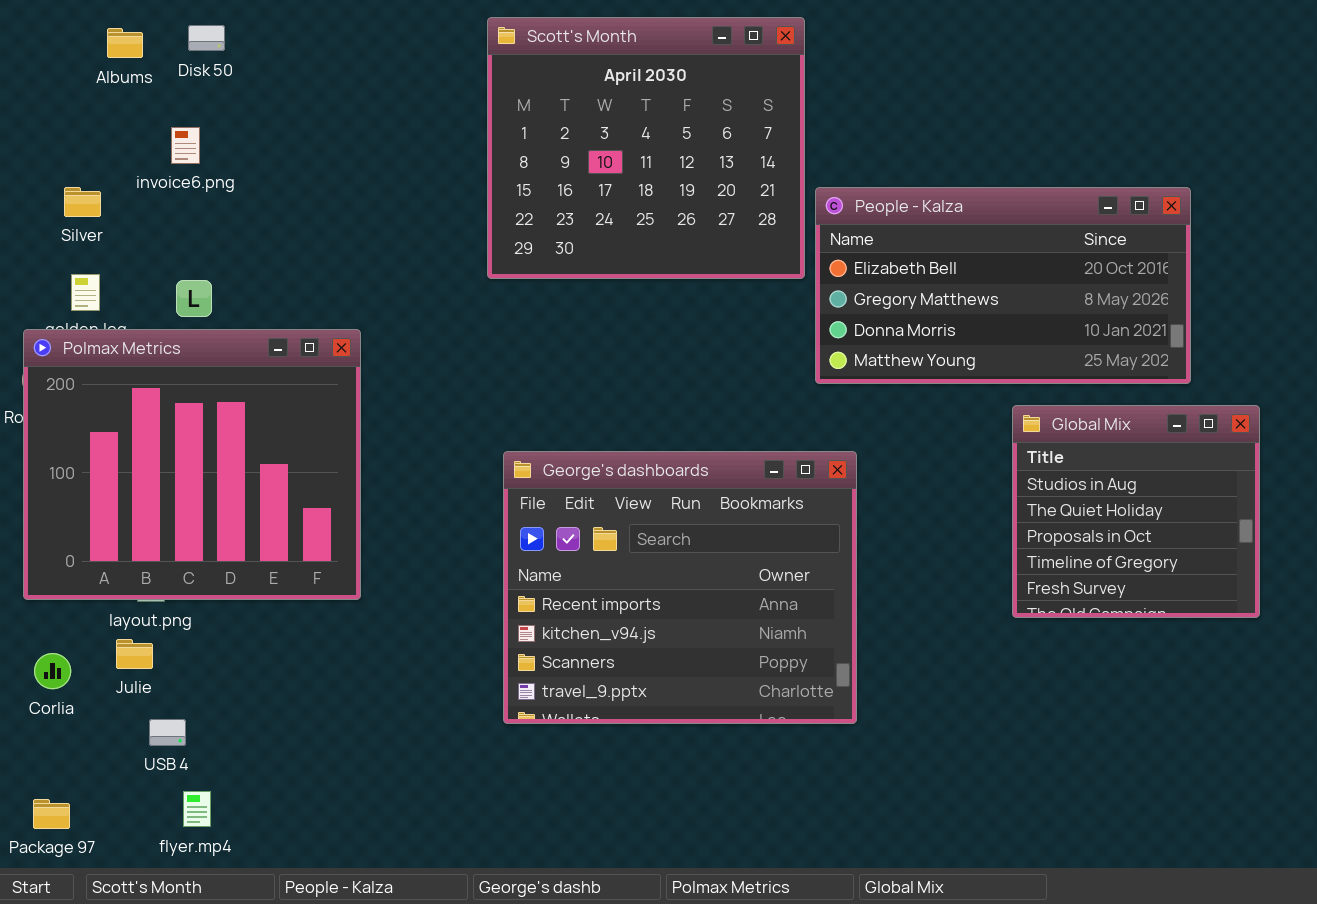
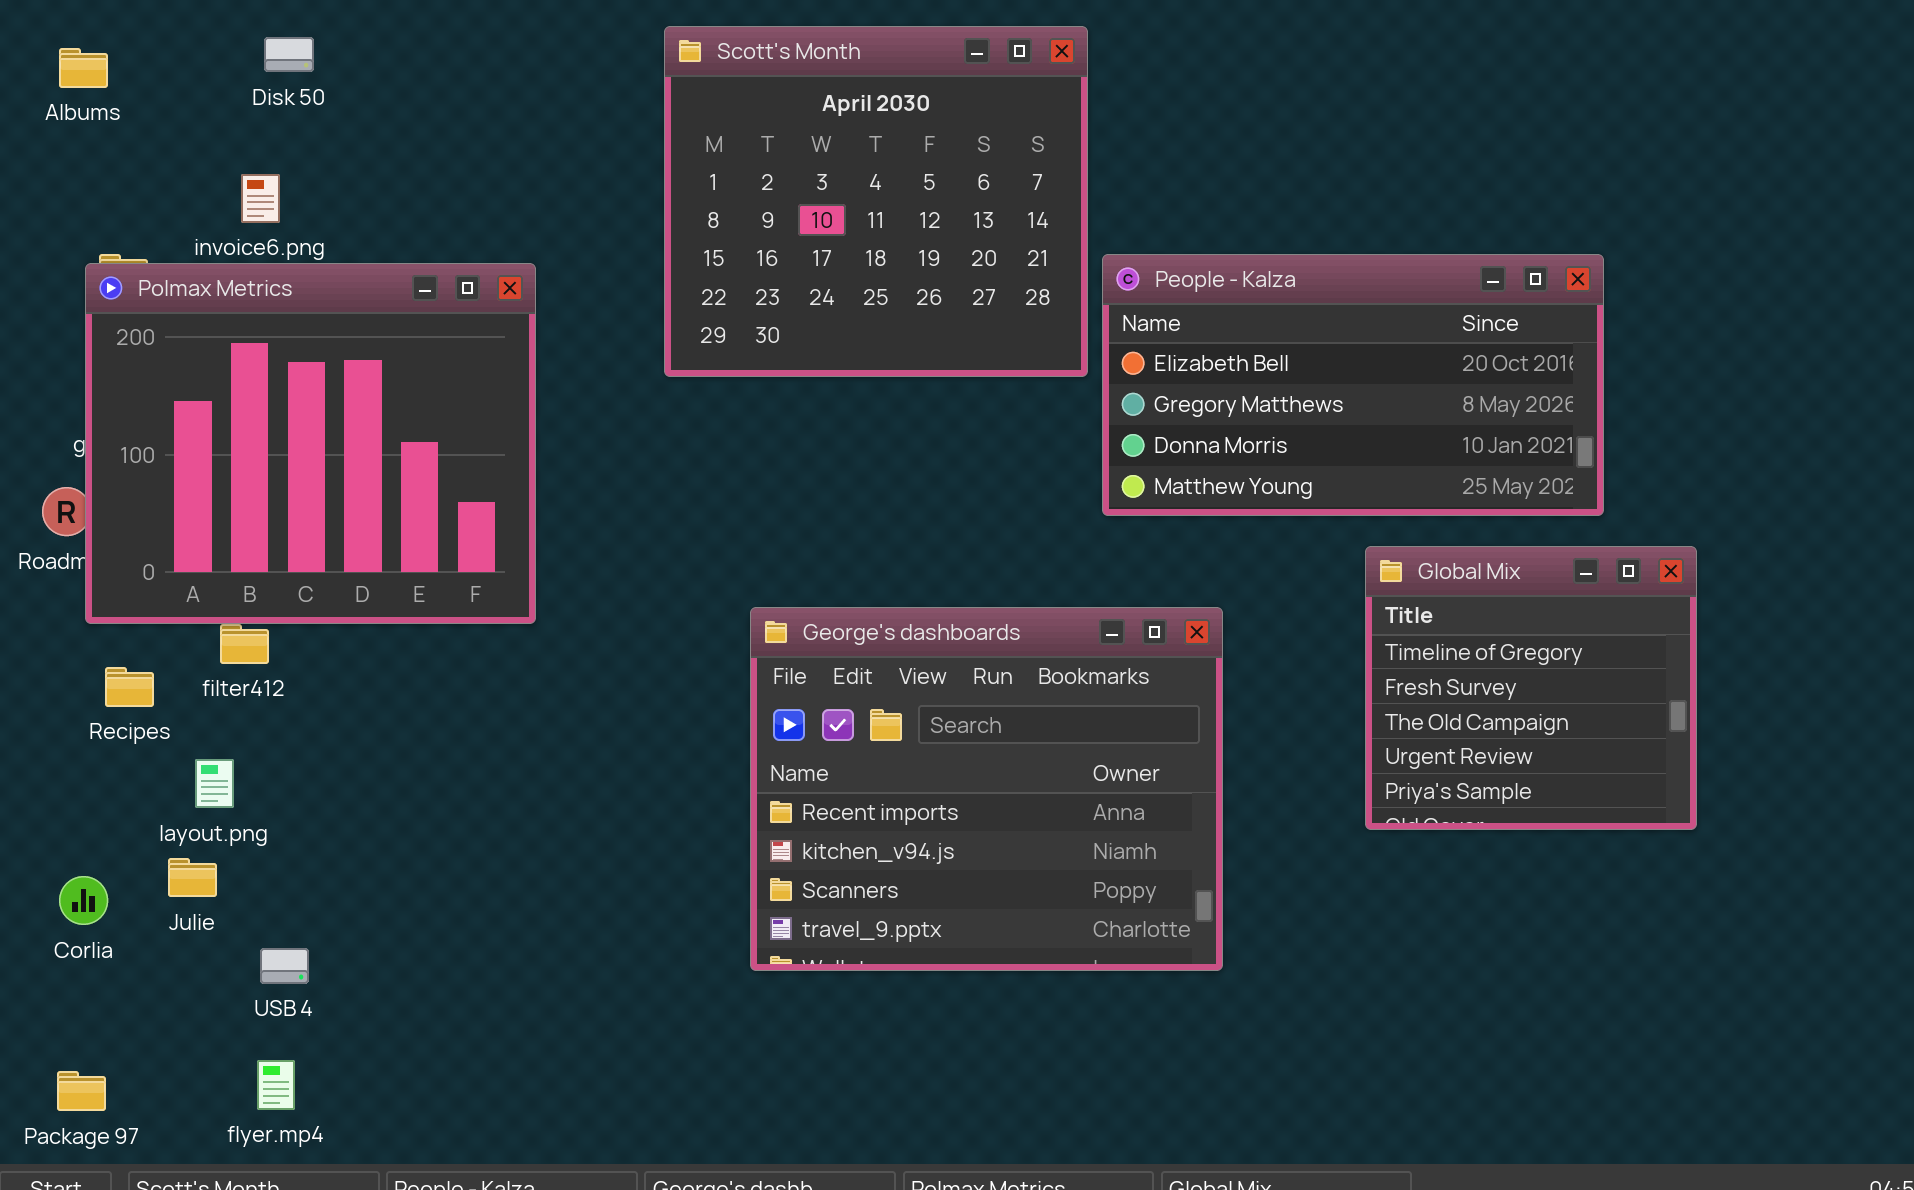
Albums: [107,28,143,58] -> [59,48,108,88], moved
Polmax Metrics: [23,329,361,600] -> [85,263,536,624], moved
Global Mix: [1012,405,1260,618] -> [1365,546,1697,830], scrolled down 3 rows
George's dashboards: [503,451,857,724] -> [750,607,1223,971], moved
USB 4: [149,719,186,746] -> [260,948,309,984], moved

